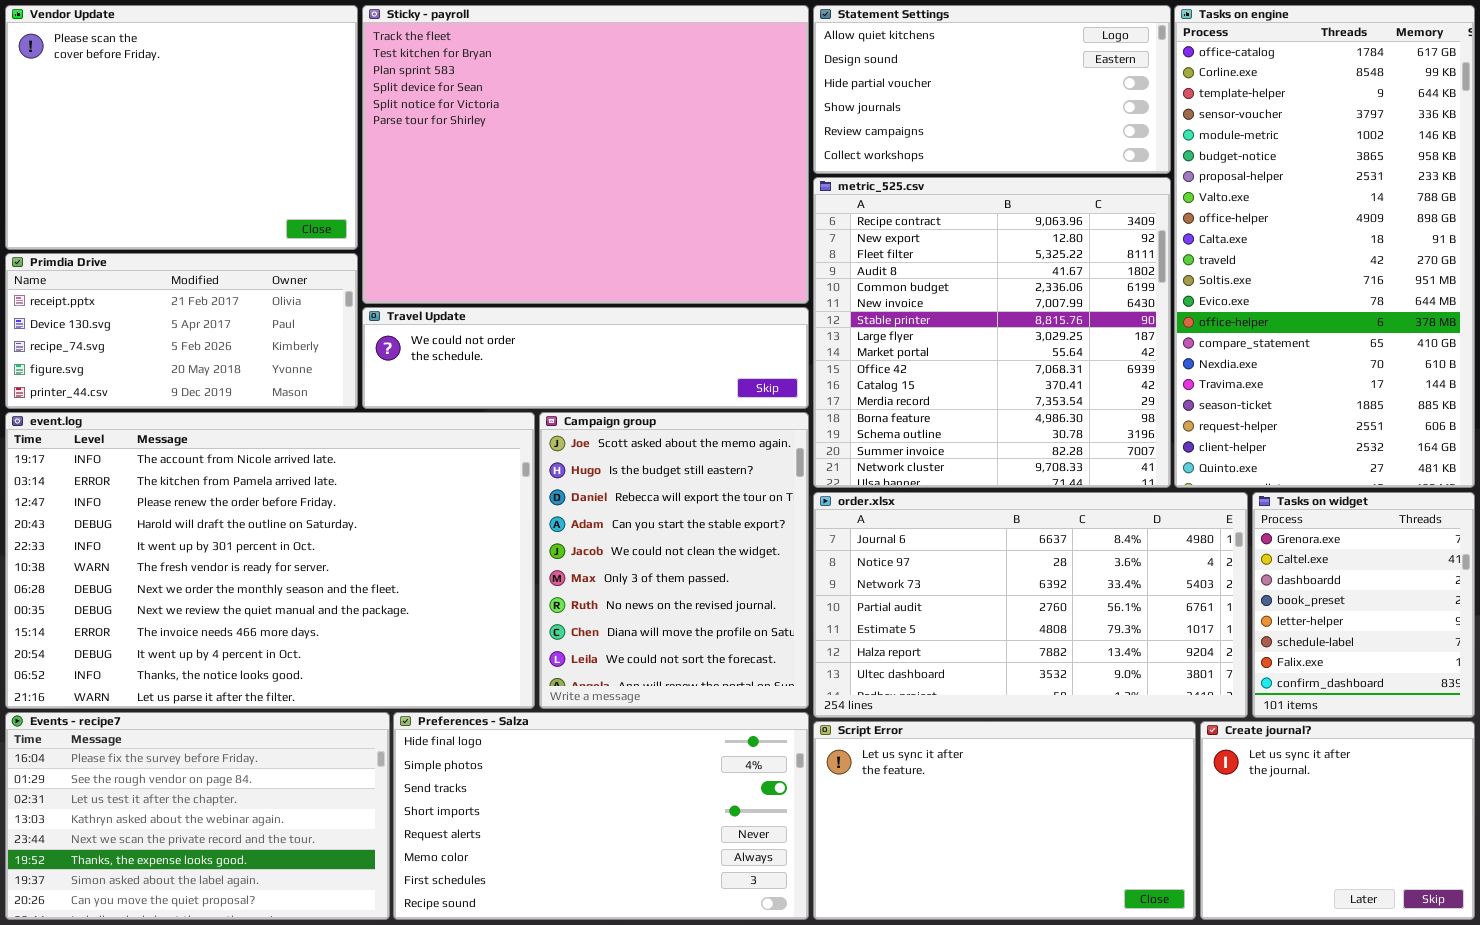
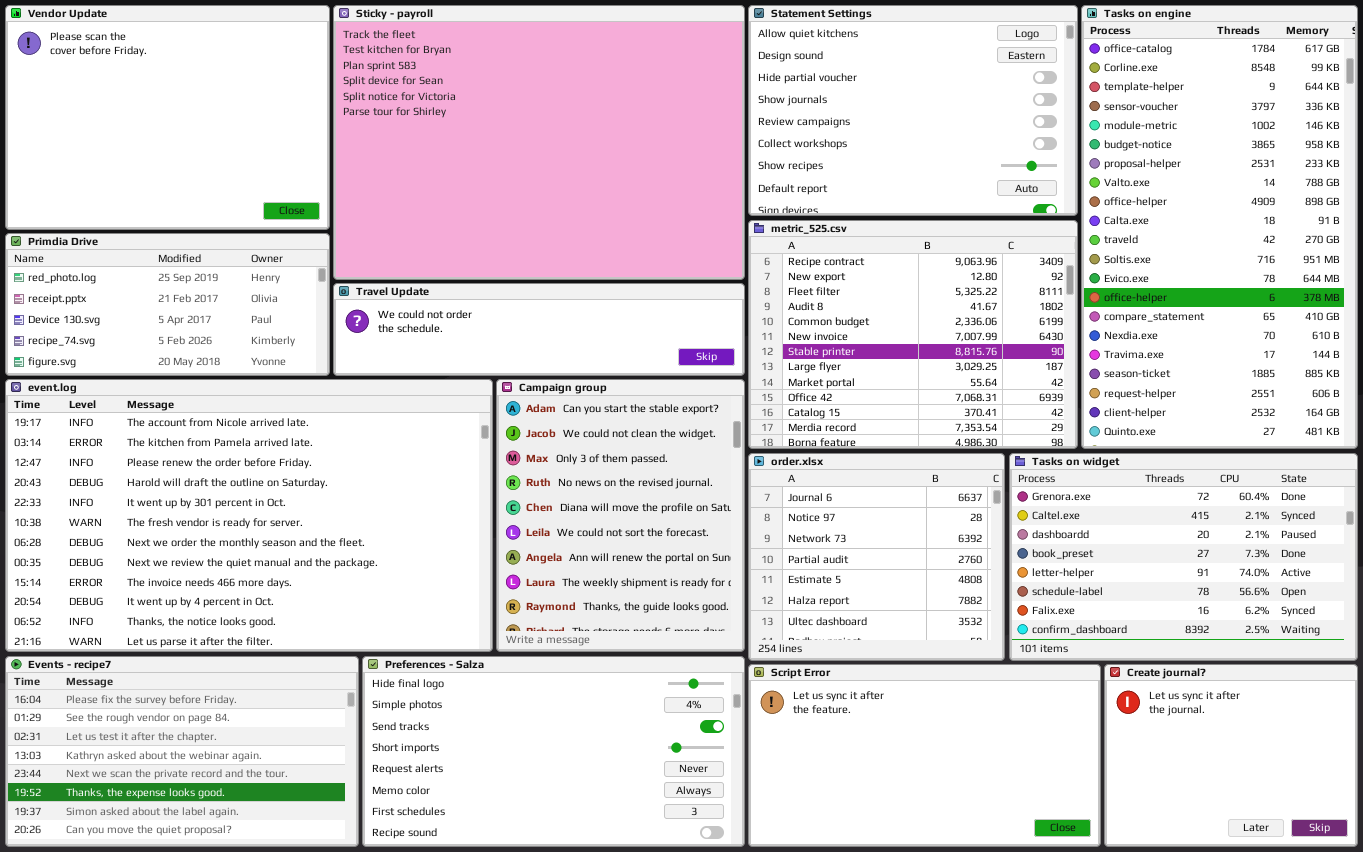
Statement Settings: [813,5,1171,174] -> [748,5,1078,216], resized
metric_525.csv: [813,177,1171,488] -> [748,220,1078,449], resized
Primdia Drive: [5,253,358,409] -> [5,233,330,376], scrolled up 1 row
Campaign group: [539,412,809,709] -> [496,379,745,652], scrolled down 3 rows
order.xlsx: [813,492,1248,718] -> [748,453,1005,661], resized
Tasks on widget: [1252,492,1475,718] -> [1009,453,1358,661], resized

